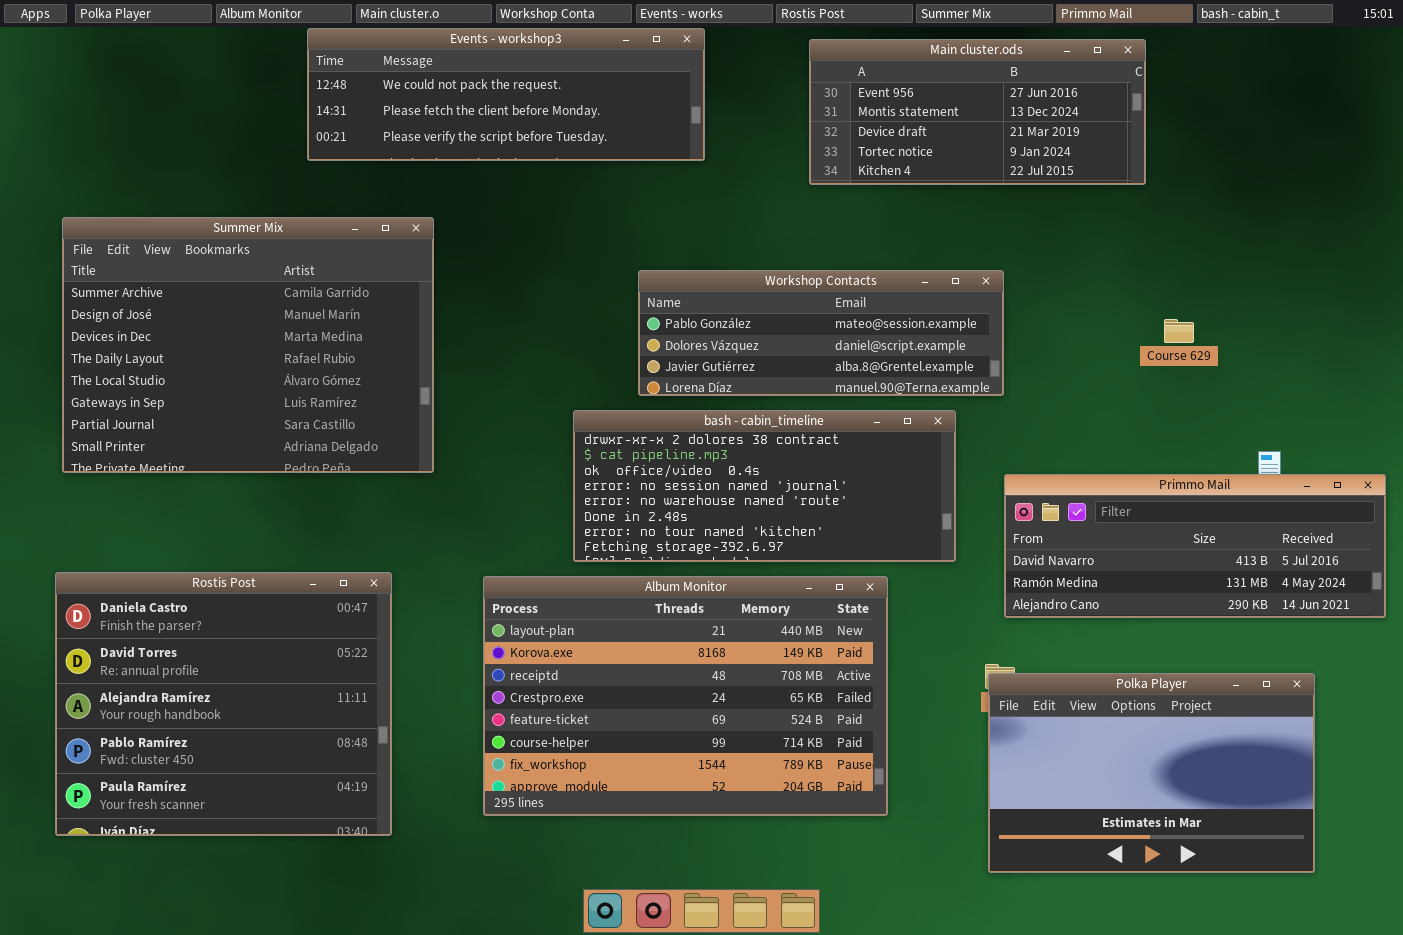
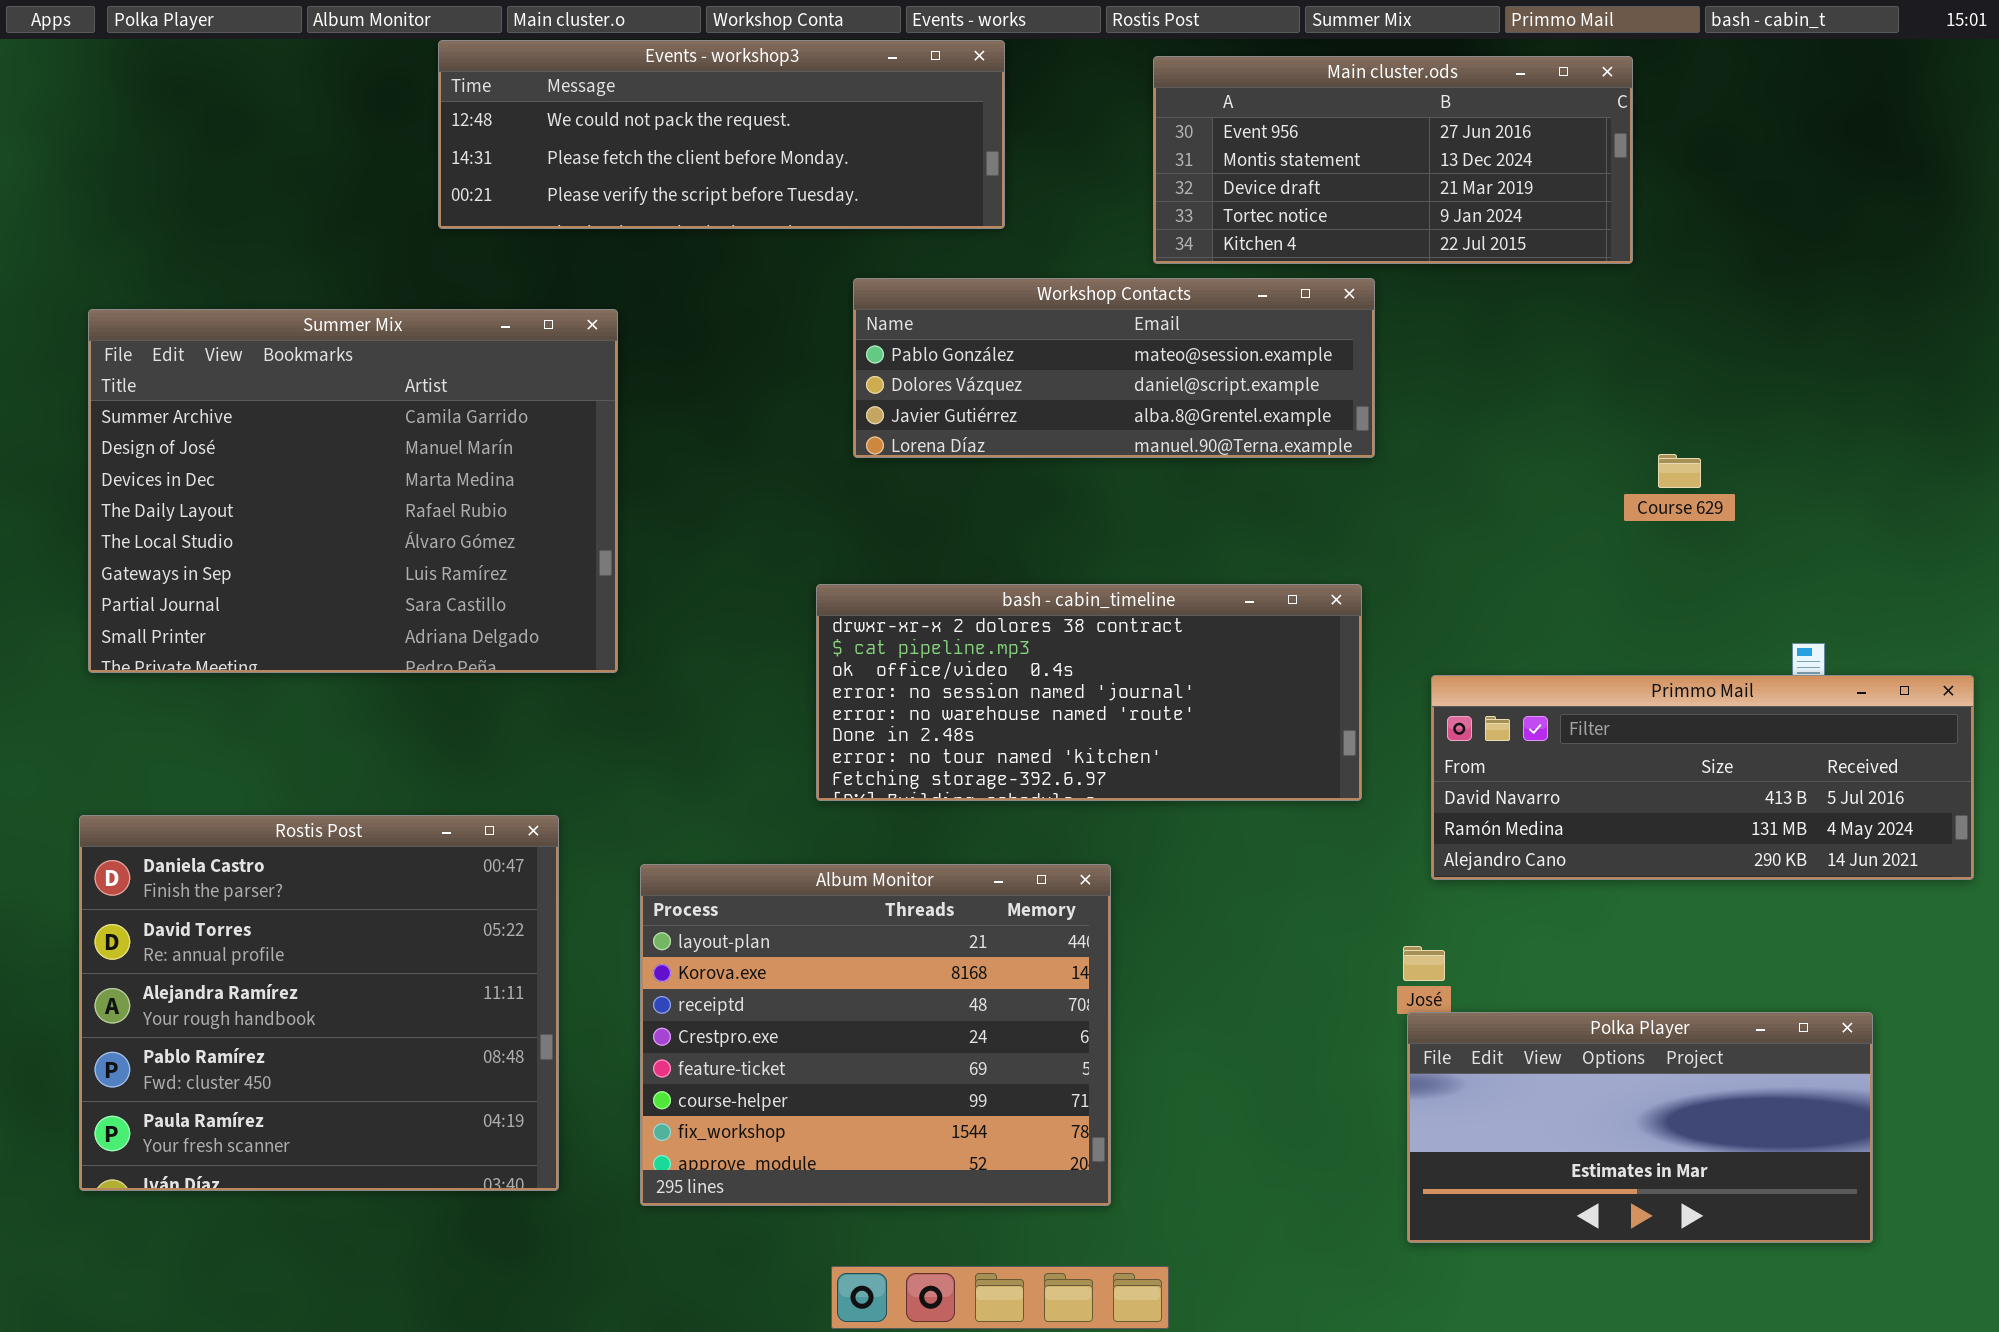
Workshop Contacts: [638,270,1004,396] -> [853,278,1375,458], moved
Album Monitor: [483,576,888,816] -> [640,864,1111,1206], moved, resized
Polka Player: [988,673,1315,873] -> [1407,1012,1873,1243], resized

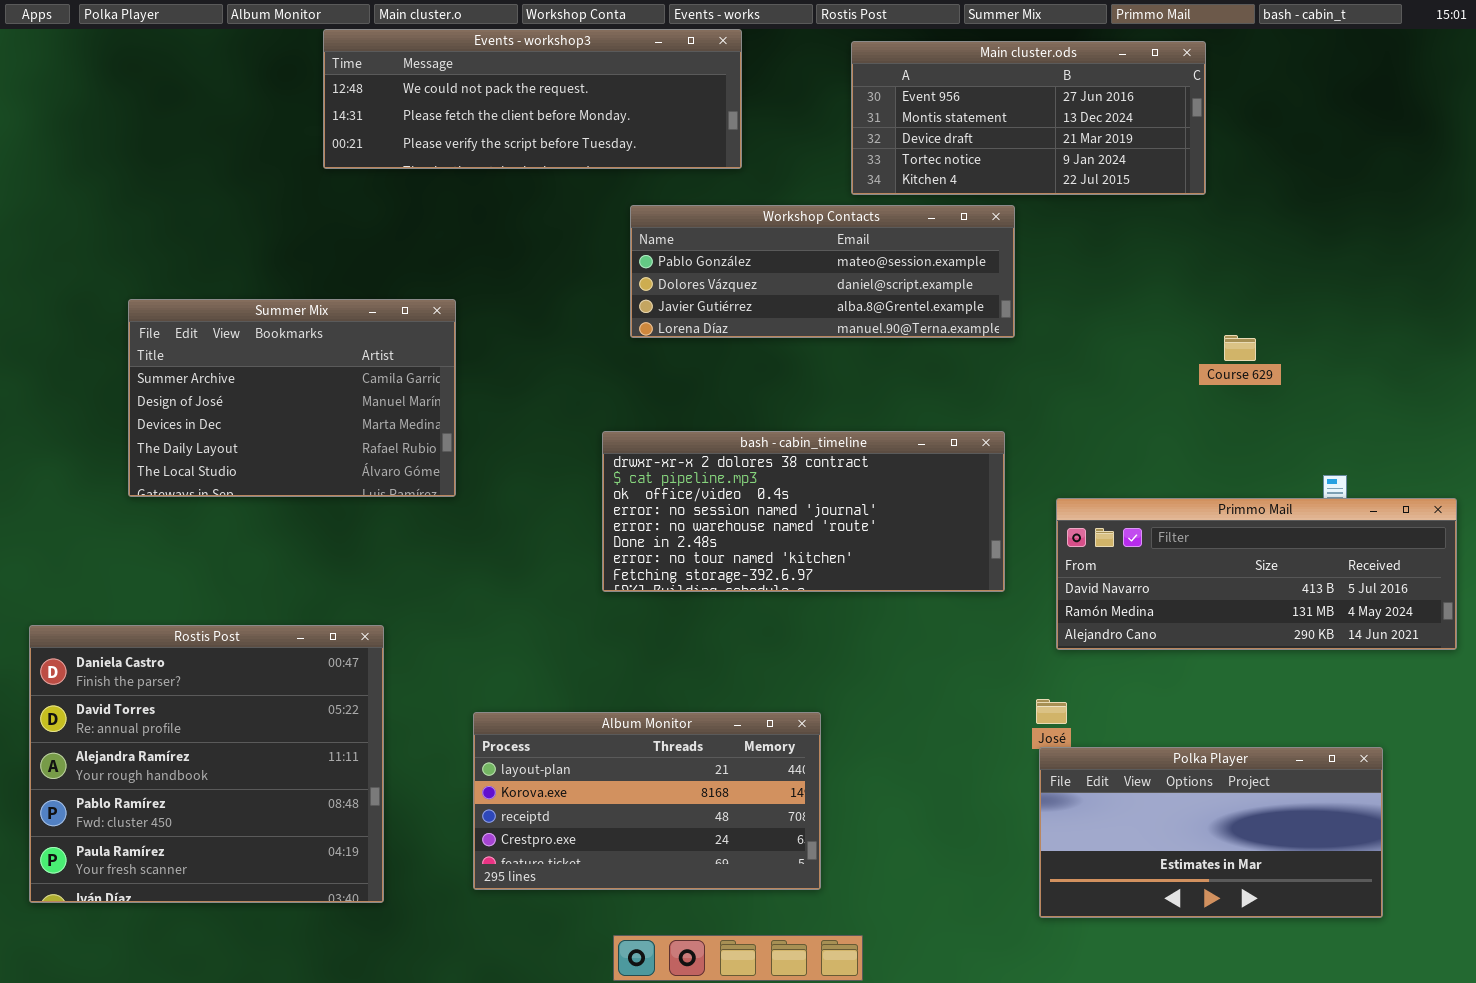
Summer Mix: [88,309,618,673] -> [128,299,456,497], resized
Rostis Post: [79,815,559,1191] -> [29,625,384,903], moved
Album Monitor: [640,864,1111,1206] -> [473,712,821,890], resized

